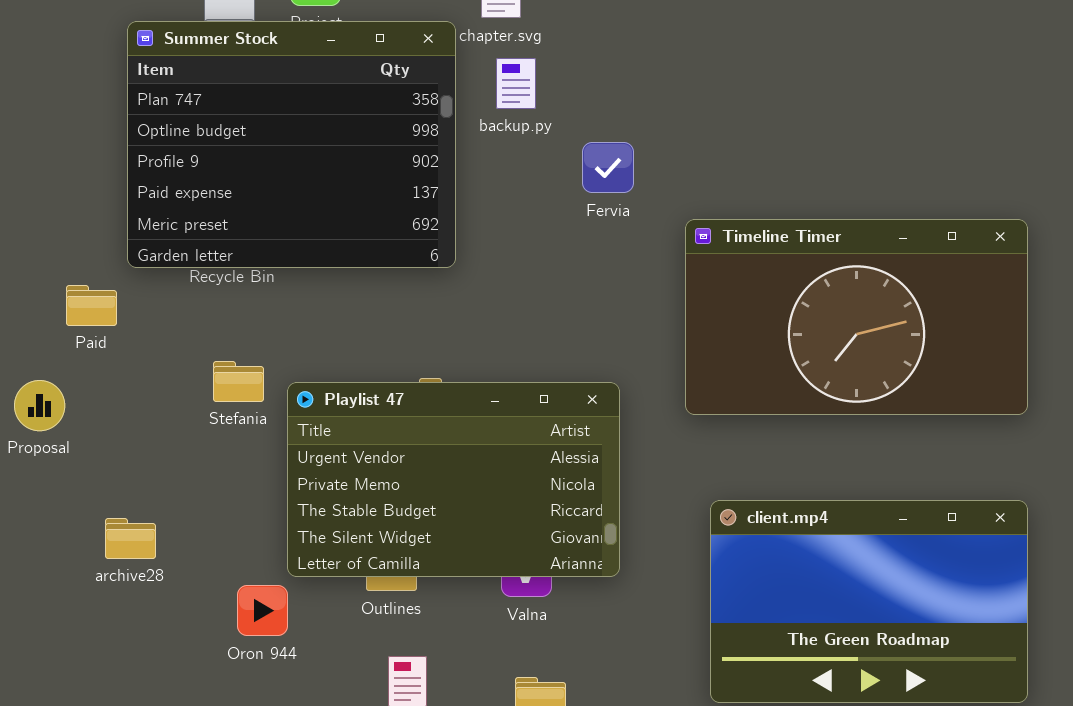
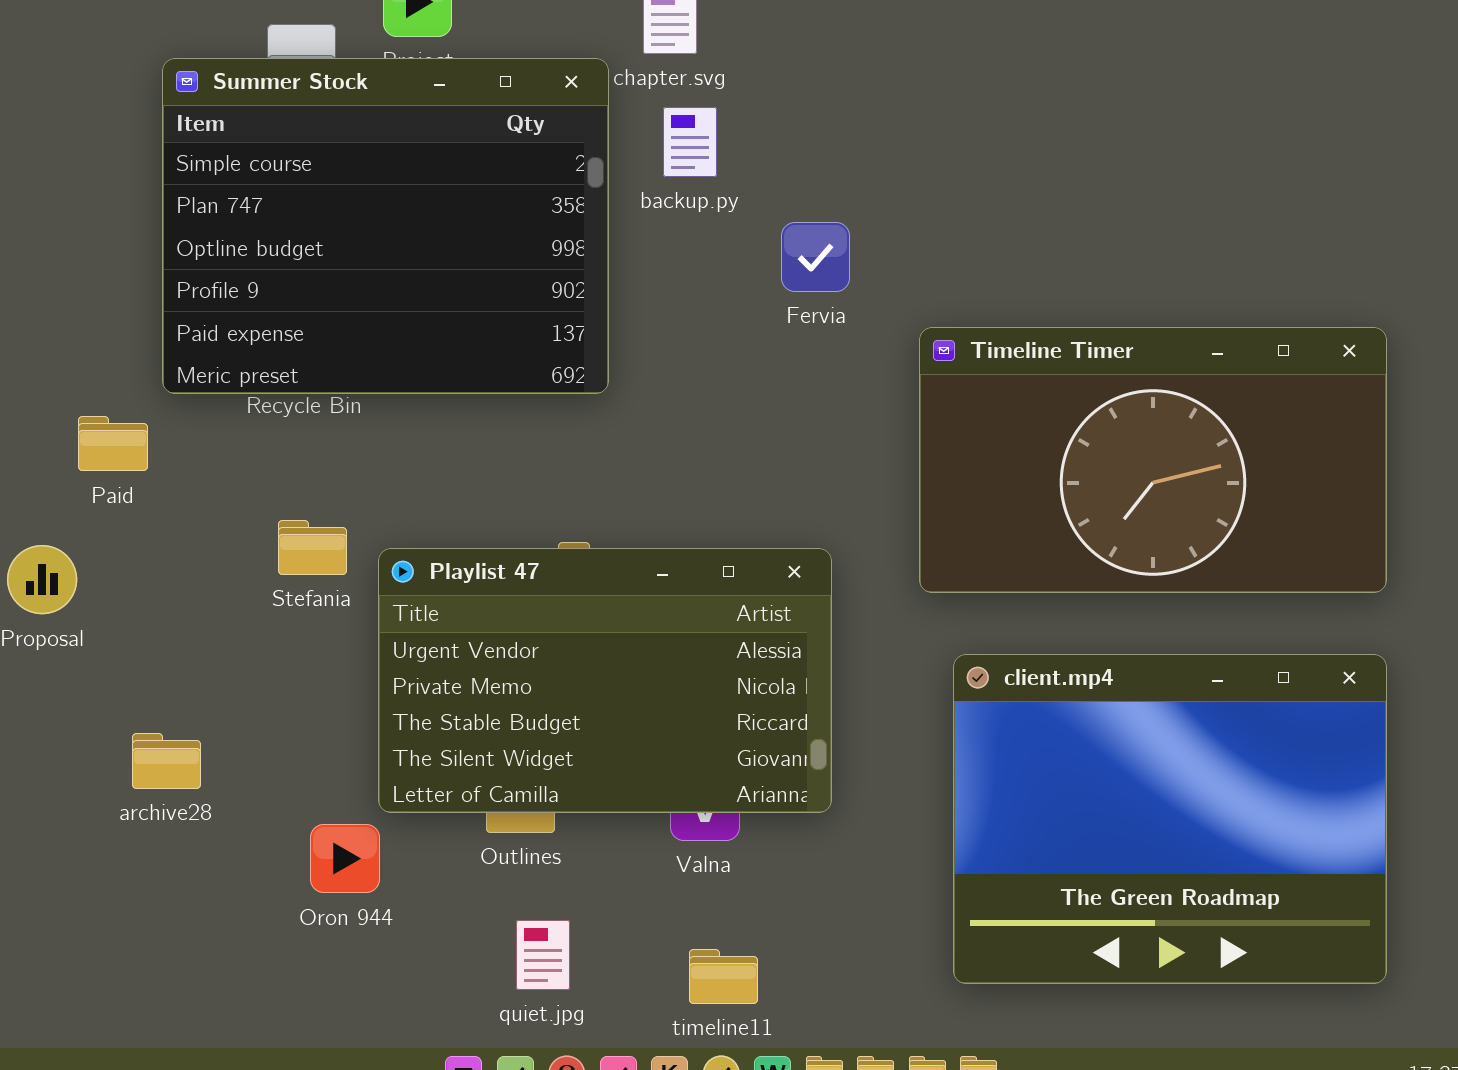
Summer Stock: [127,21,456,268] -> [162,58,609,394], scrolled up 1 row
client.mp4: [710,500,1028,703] -> [953,654,1387,984], resized

